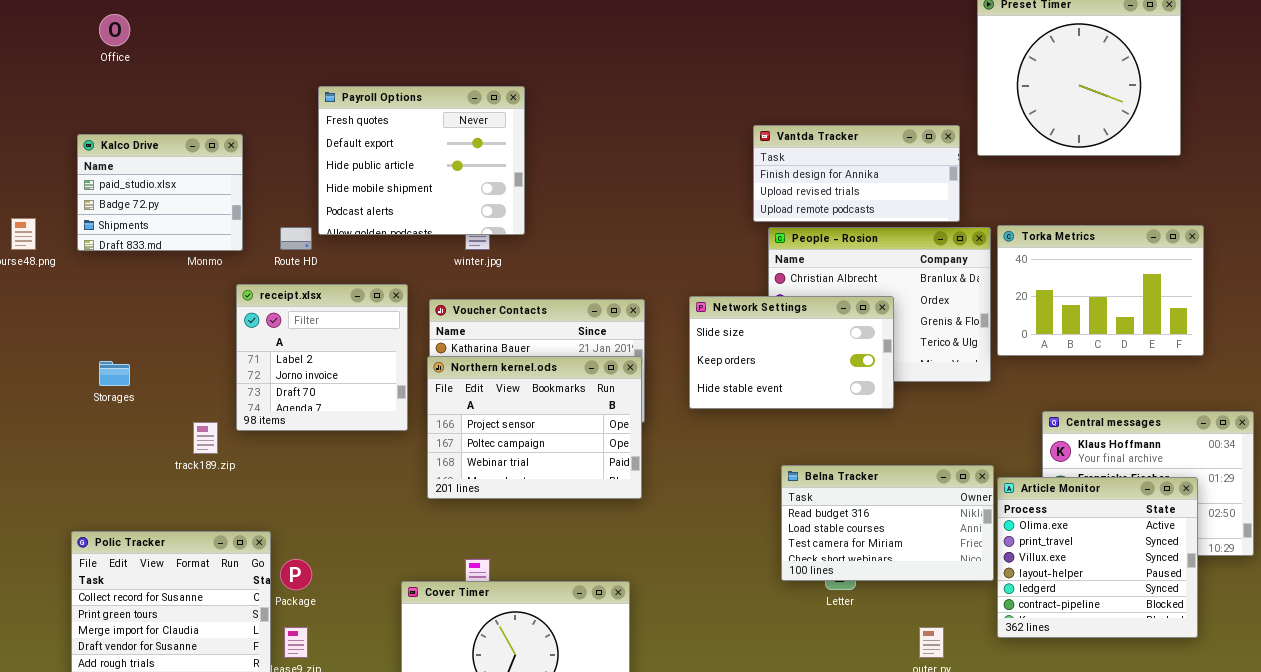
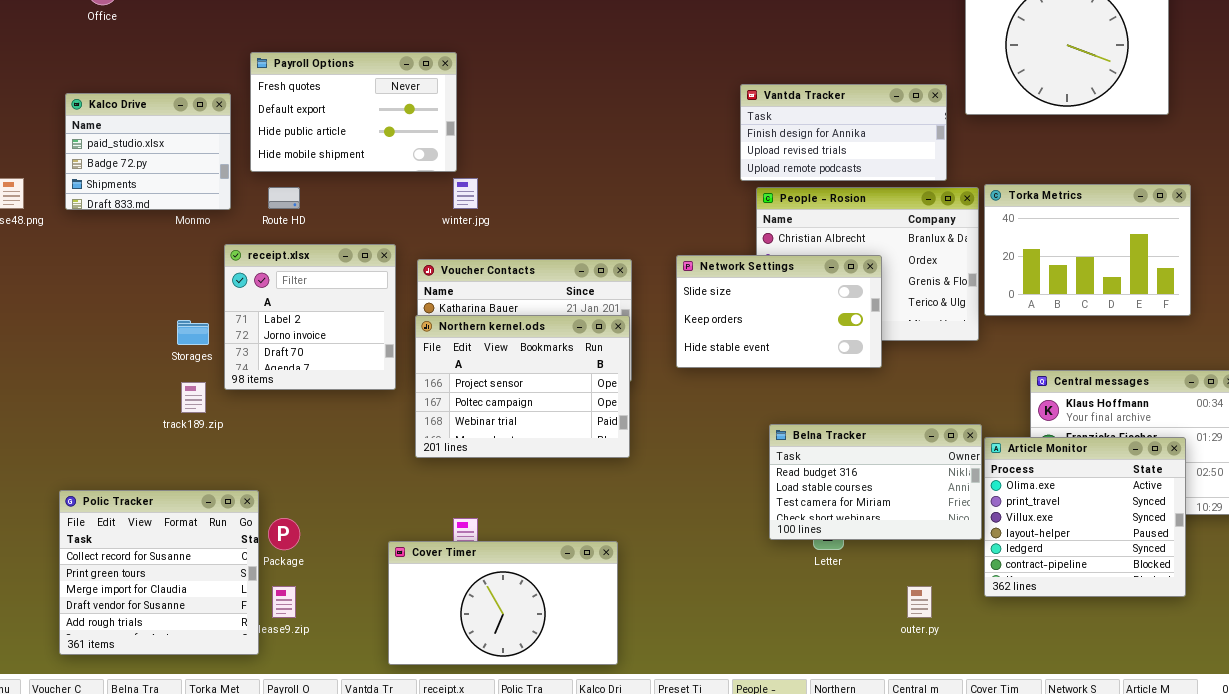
Payroll Options: [318,86,525,235] -> [250,52,457,172], moved, resized
Storages: [99,361,130,386] -> [177,320,209,345], moved

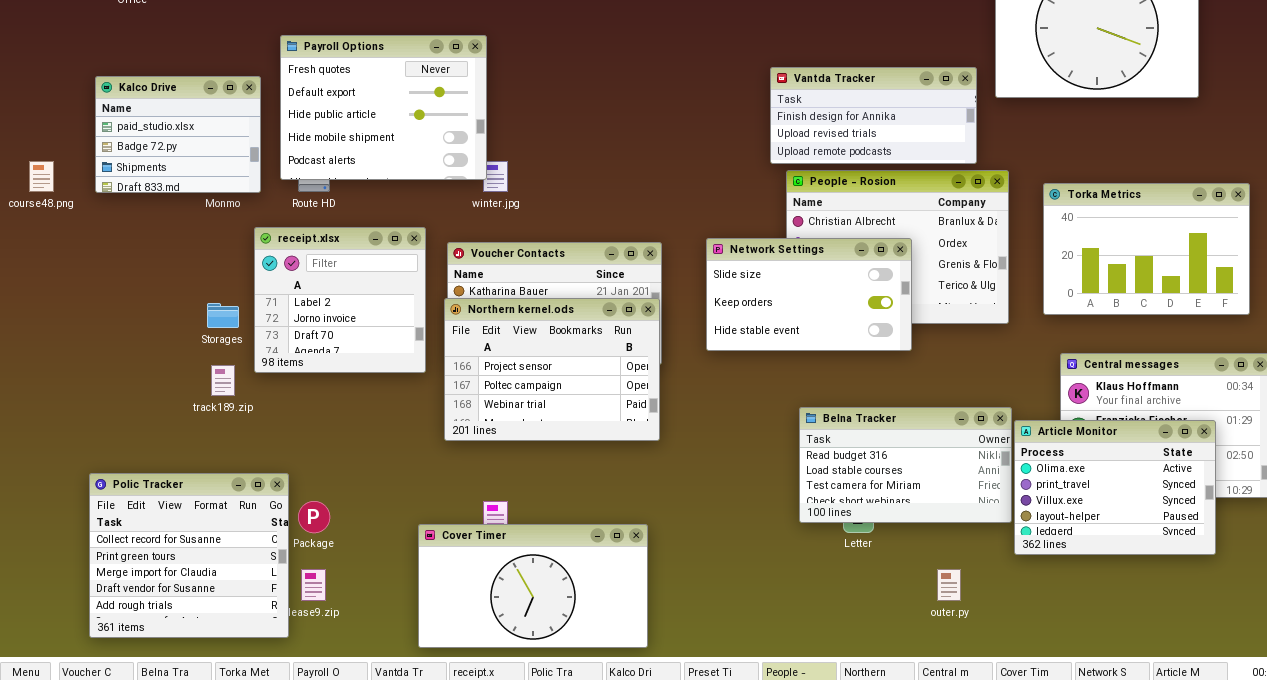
Payroll Options: [250,52,457,172] -> [280,35,487,180], resized
Torka Metrics: [984,184,1191,316] -> [1043,183,1250,315], moved
Article Monitor: [984,437,1186,597] -> [1014,420,1216,555], resized

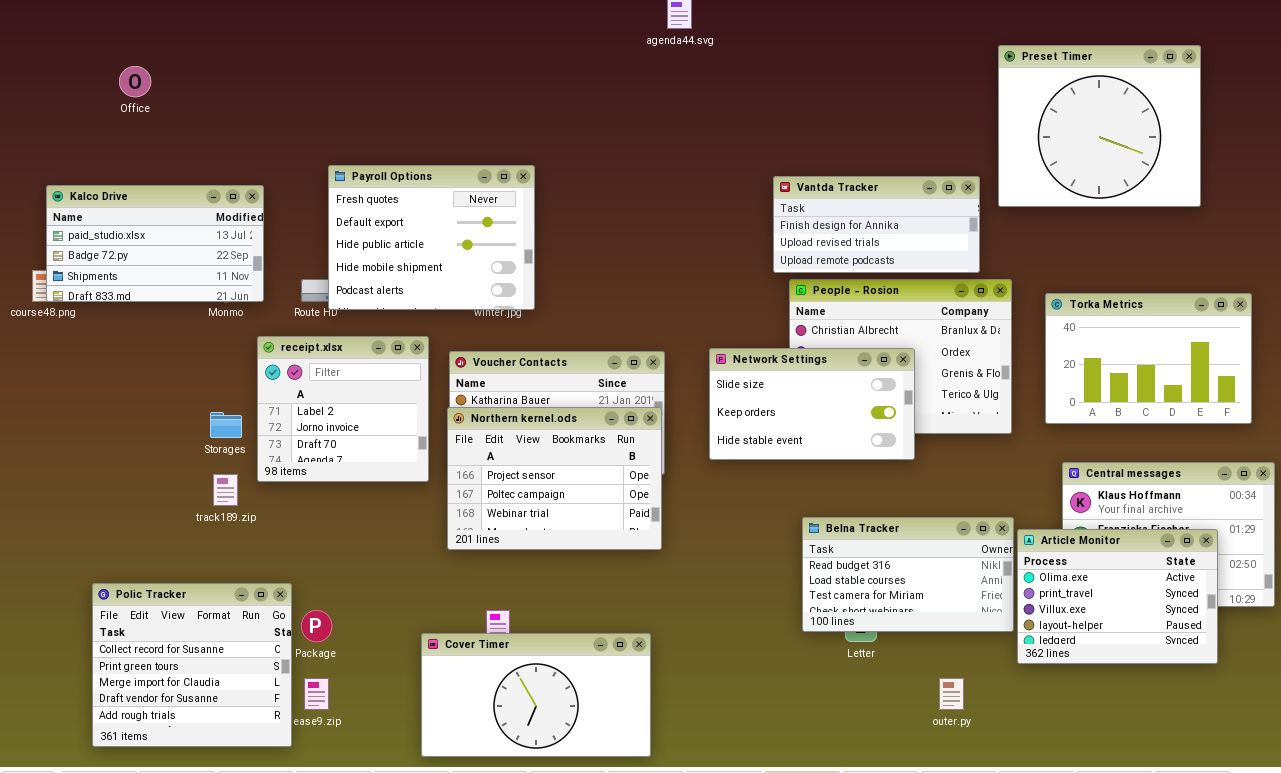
Payroll Options: [280,35,487,180] -> [328,165,535,310], moved
Kalco Drive: [95,76,261,193] -> [46,185,264,302], resized

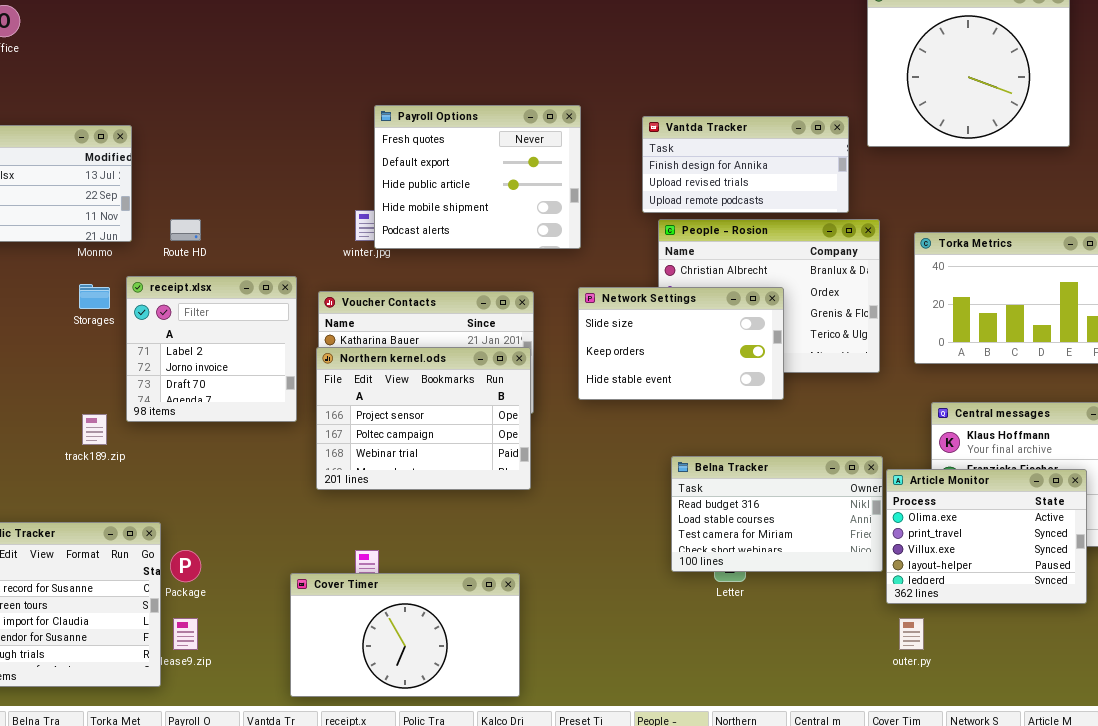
Payroll Options: [328,165,535,310] -> [374,105,581,249], moved
Storages: [210,412,242,438] -> [79,284,110,309], moved
outer.py: [939,678,964,710] -> [899,618,924,650], moved

